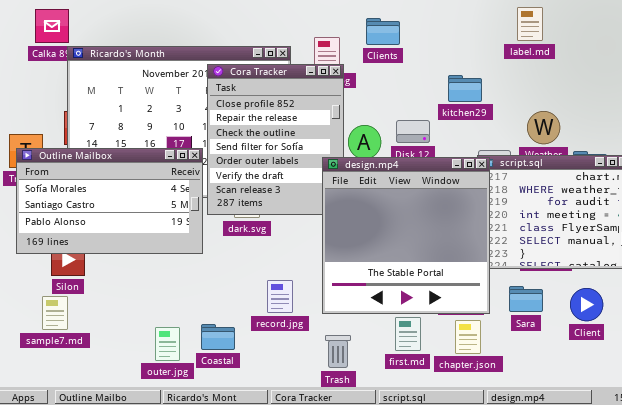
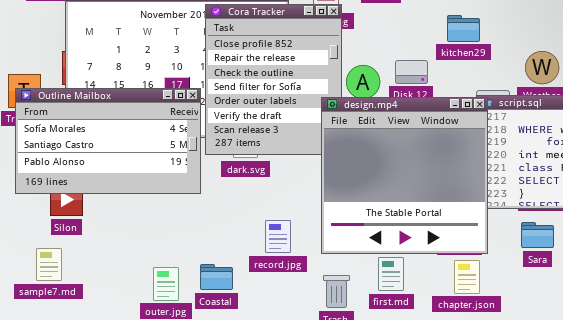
Sara: [509,286,543,312] -> [521,222,554,248], moved
sample7.md: [42,296,68,330] -> [36,248,62,281], moved
first.md: [395,317,421,351] -> [378,257,404,291], moved

